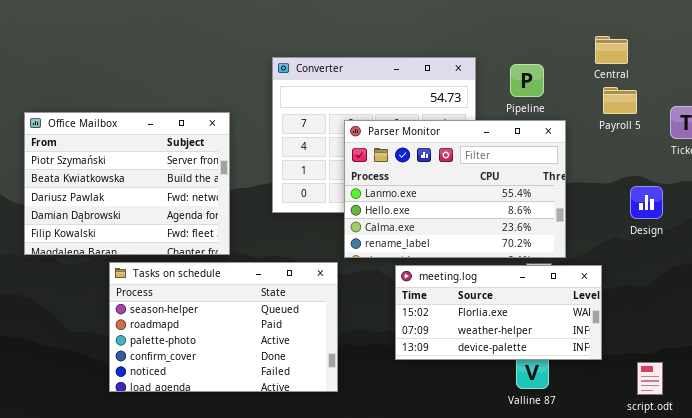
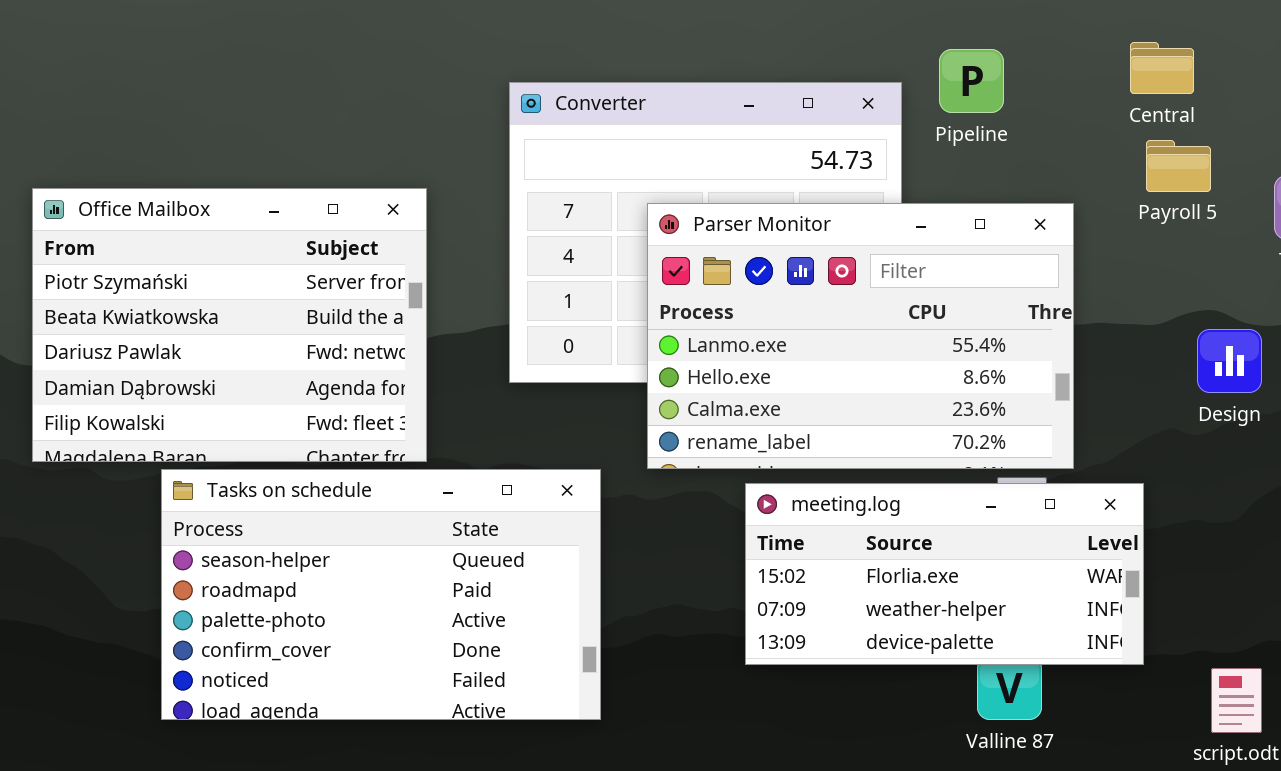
Pipeline: [510,64,544,97] -> [939,49,1004,113], moved
Tasks on schedule: [109,262,338,392] -> [161,469,601,720], moved

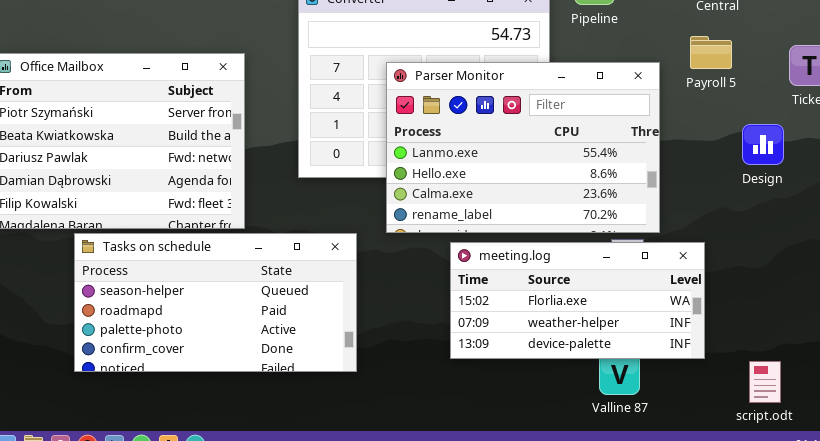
Payroll 5: [1146,140,1211,192] -> [690,36,732,69], moved
Design: [1197,329,1262,393] -> [742,124,784,165], moved
Tasks on schedule: [161,469,601,720] -> [74,233,357,372], resized

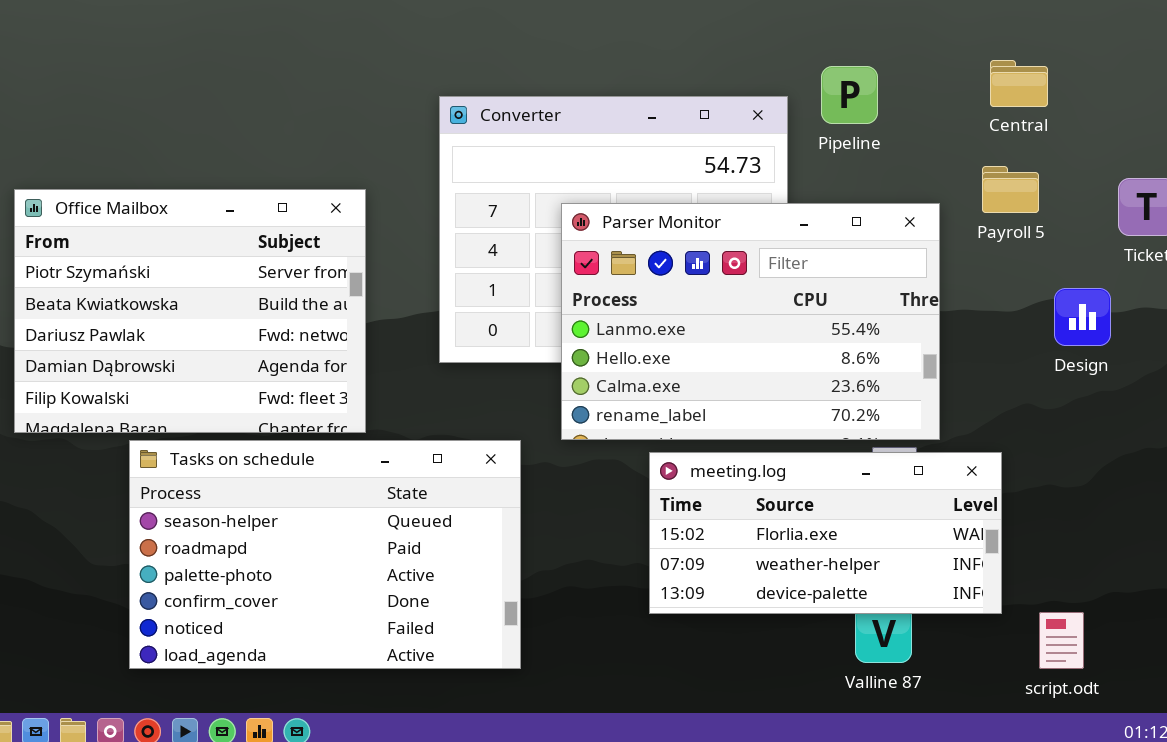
Tasks on schedule: [74,233,357,372] -> [129,440,521,669], resized
script.odt: [749,361,781,403] -> [1039,612,1084,669], moved

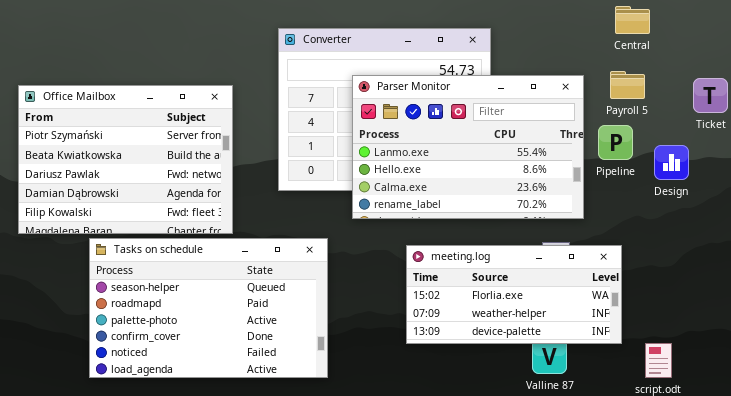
Pipeline: [821,66,878,124] -> [598,125,633,160], moved
Parser Monitor: [561,203,940,440] -> [352,75,584,219], moved

